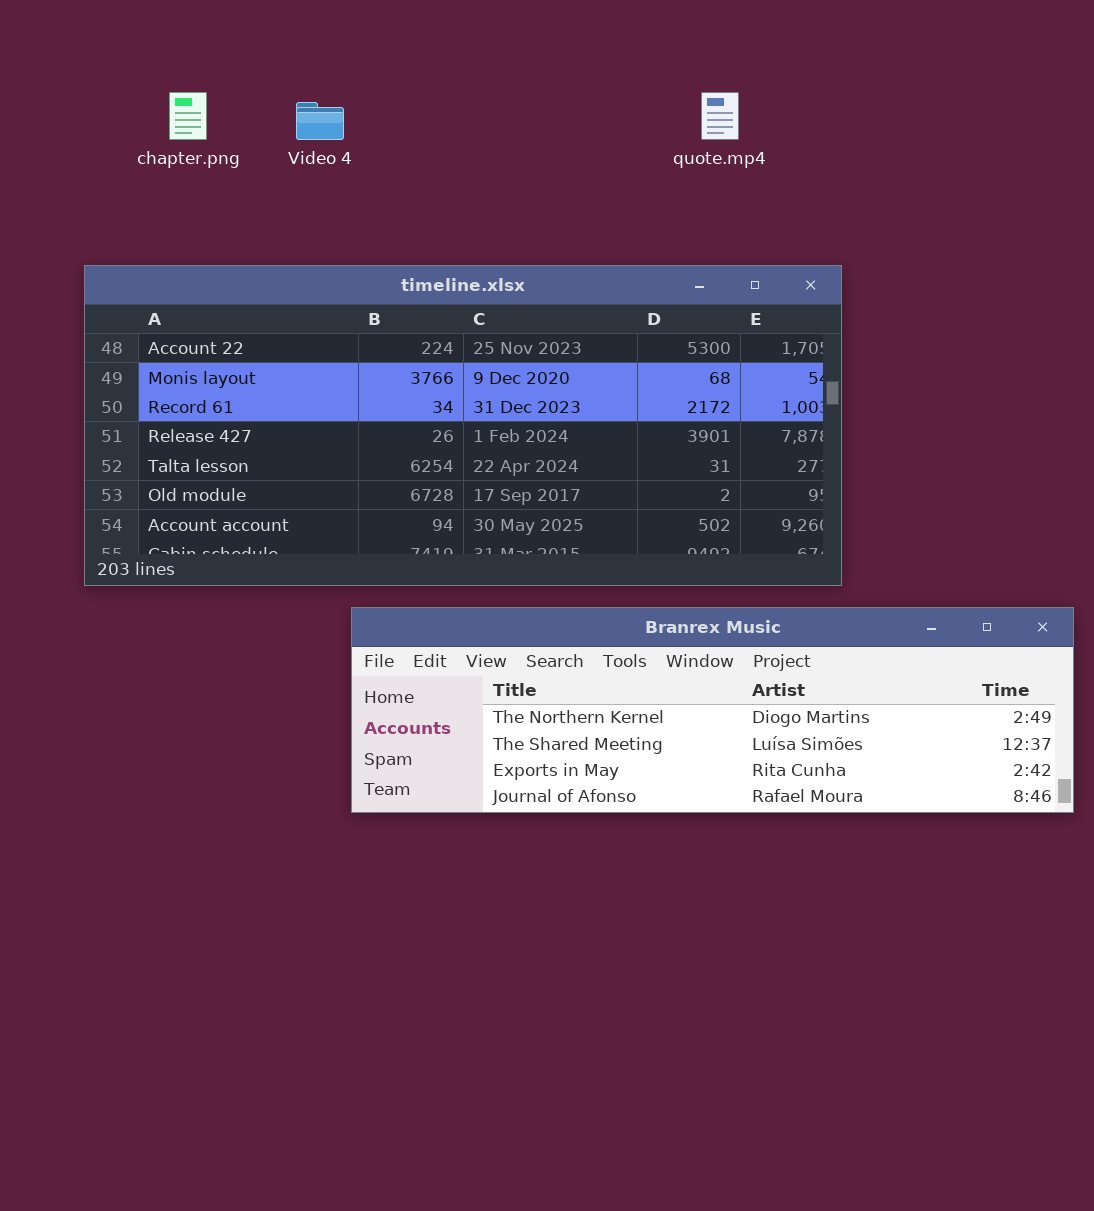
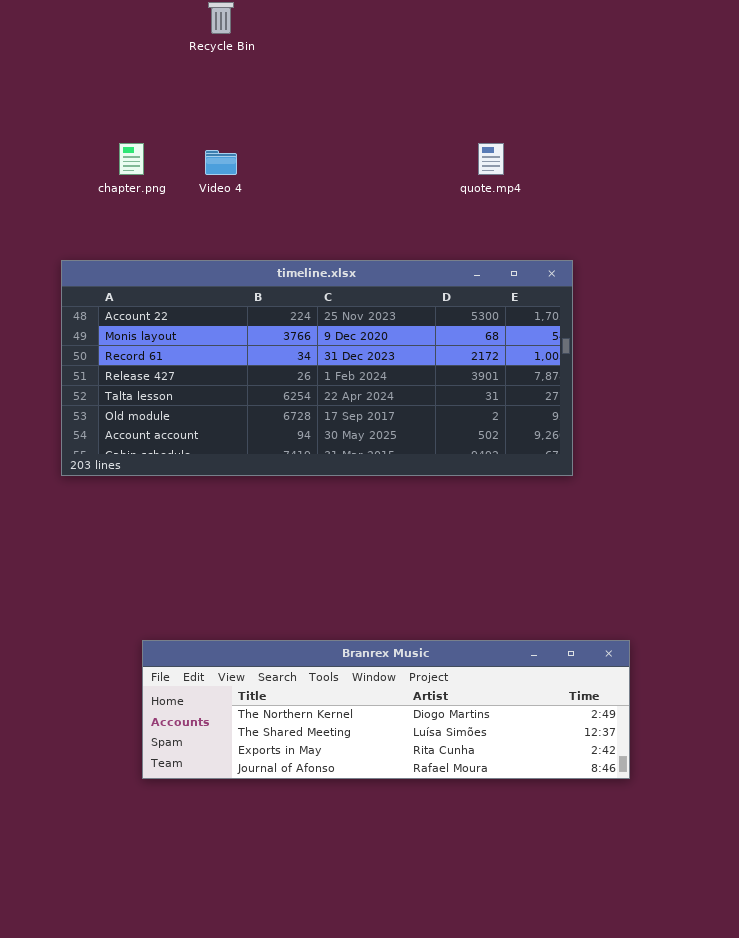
Branrex Music: [351,607,1074,813] -> [142,640,630,779], moved

